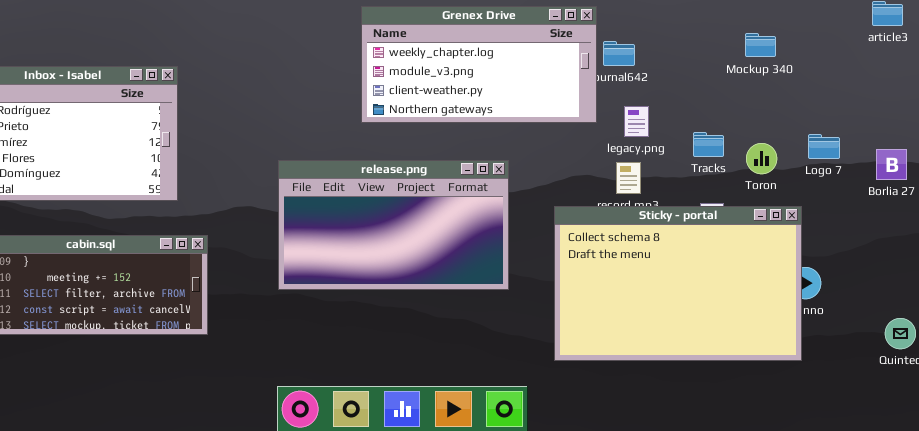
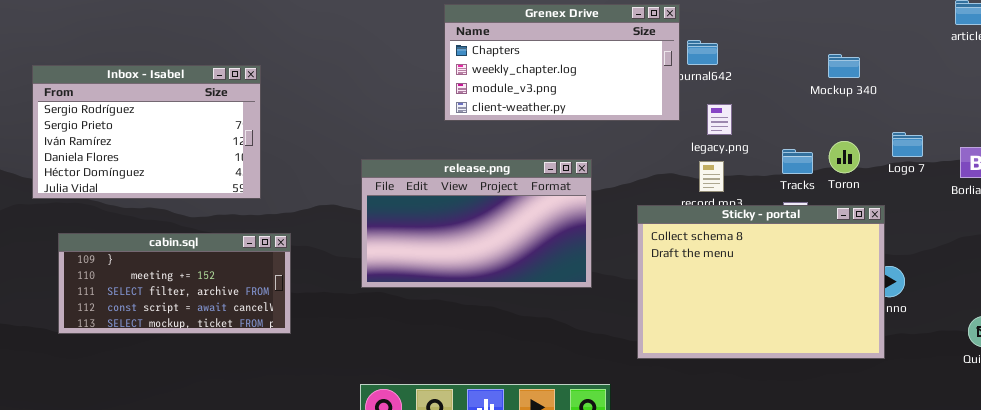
Grenex Drive: [361,6,597,123] -> [444,4,680,121], scrolled up 1 row
Mockup 340: [745,33,776,57] -> [828,54,860,78], moved
Tracks: [693,132,724,157] -> [782,149,813,174], moved

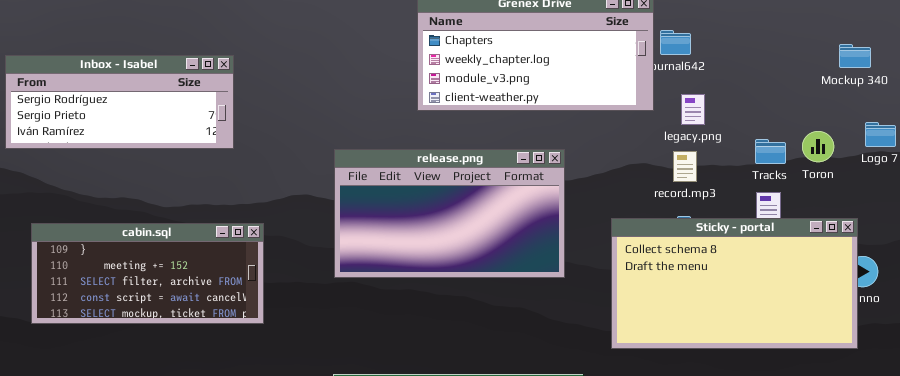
Mockup 340: [828,54,860,78] -> [839,44,871,68], moved
Inbox - Isabel: [32,65,261,199] -> [5,55,234,149], resized
Sticky - portal: [637,205,885,359] -> [611,218,858,349], resized

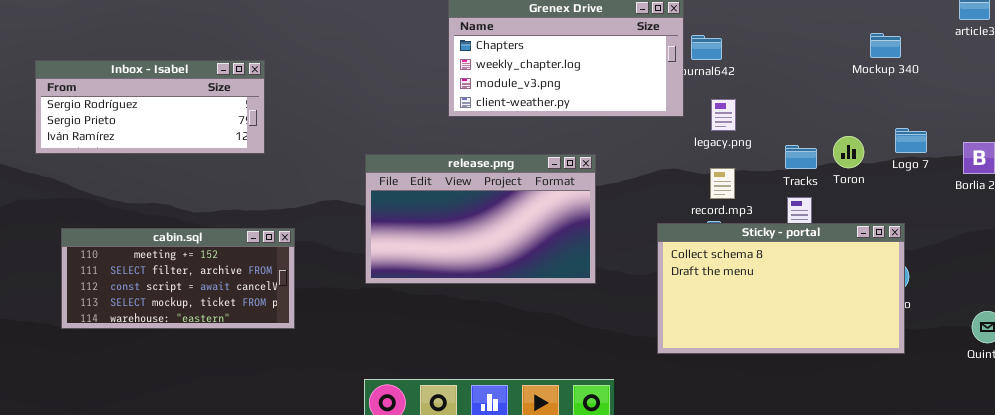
Mockup 340: [839,44,871,68] -> [870,33,901,58], moved
record.mp3: [673,151,697,182] -> [710,168,735,199], moved
Sticky - portal: [611,218,858,349] -> [657,223,905,354], moved
cabin.sql: [31,223,264,324] -> [61,228,295,329], scrolled down 1 row

